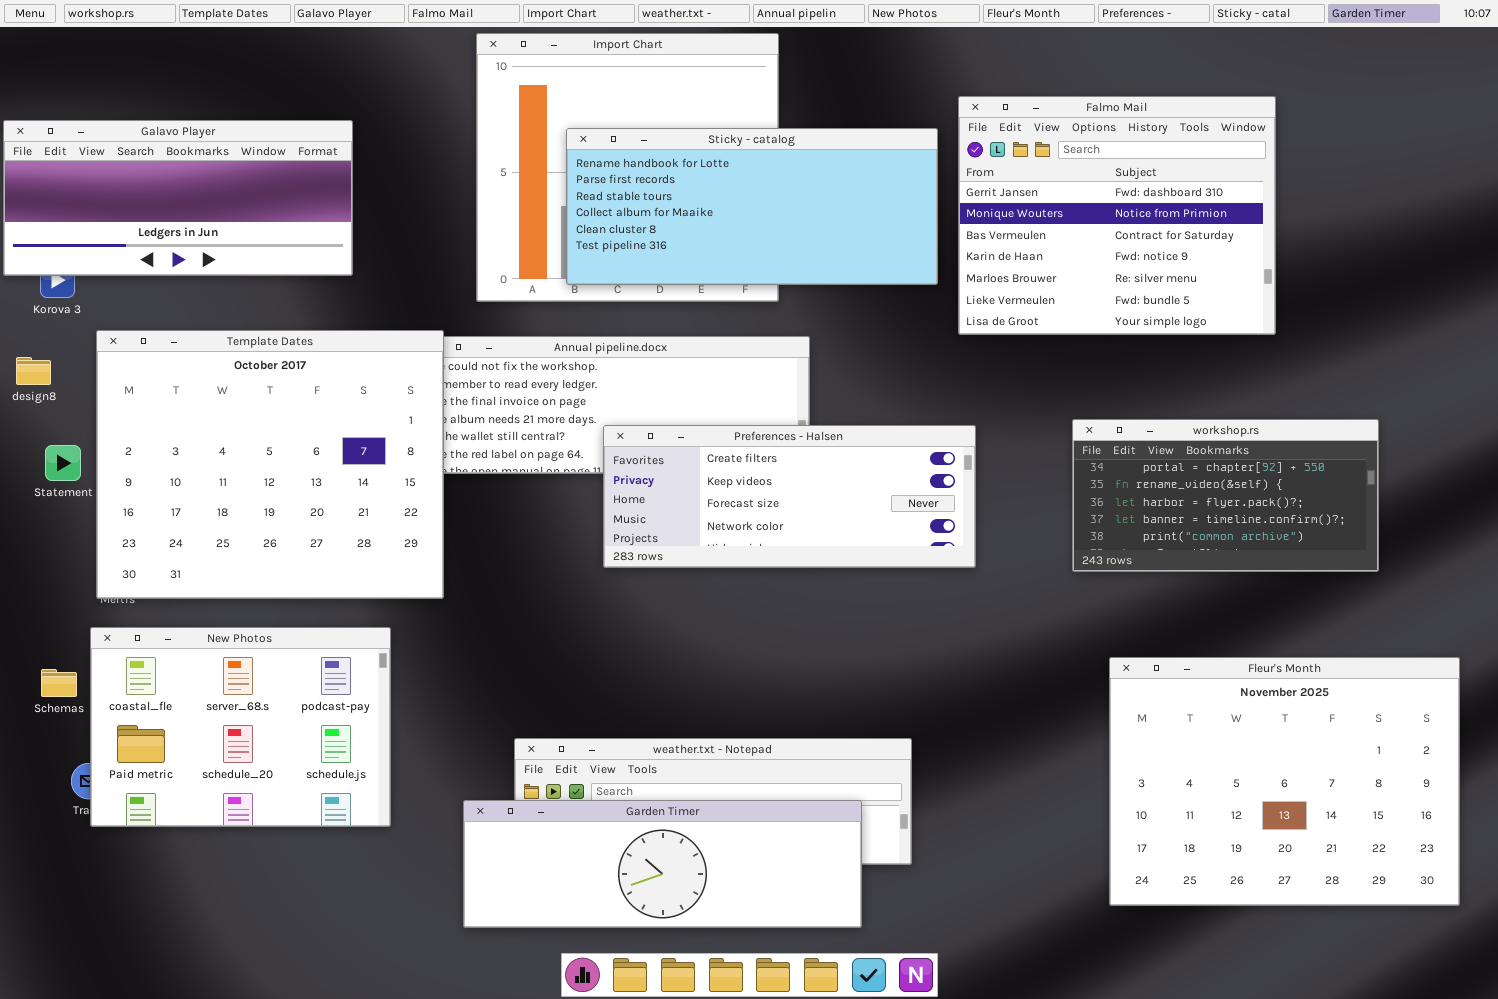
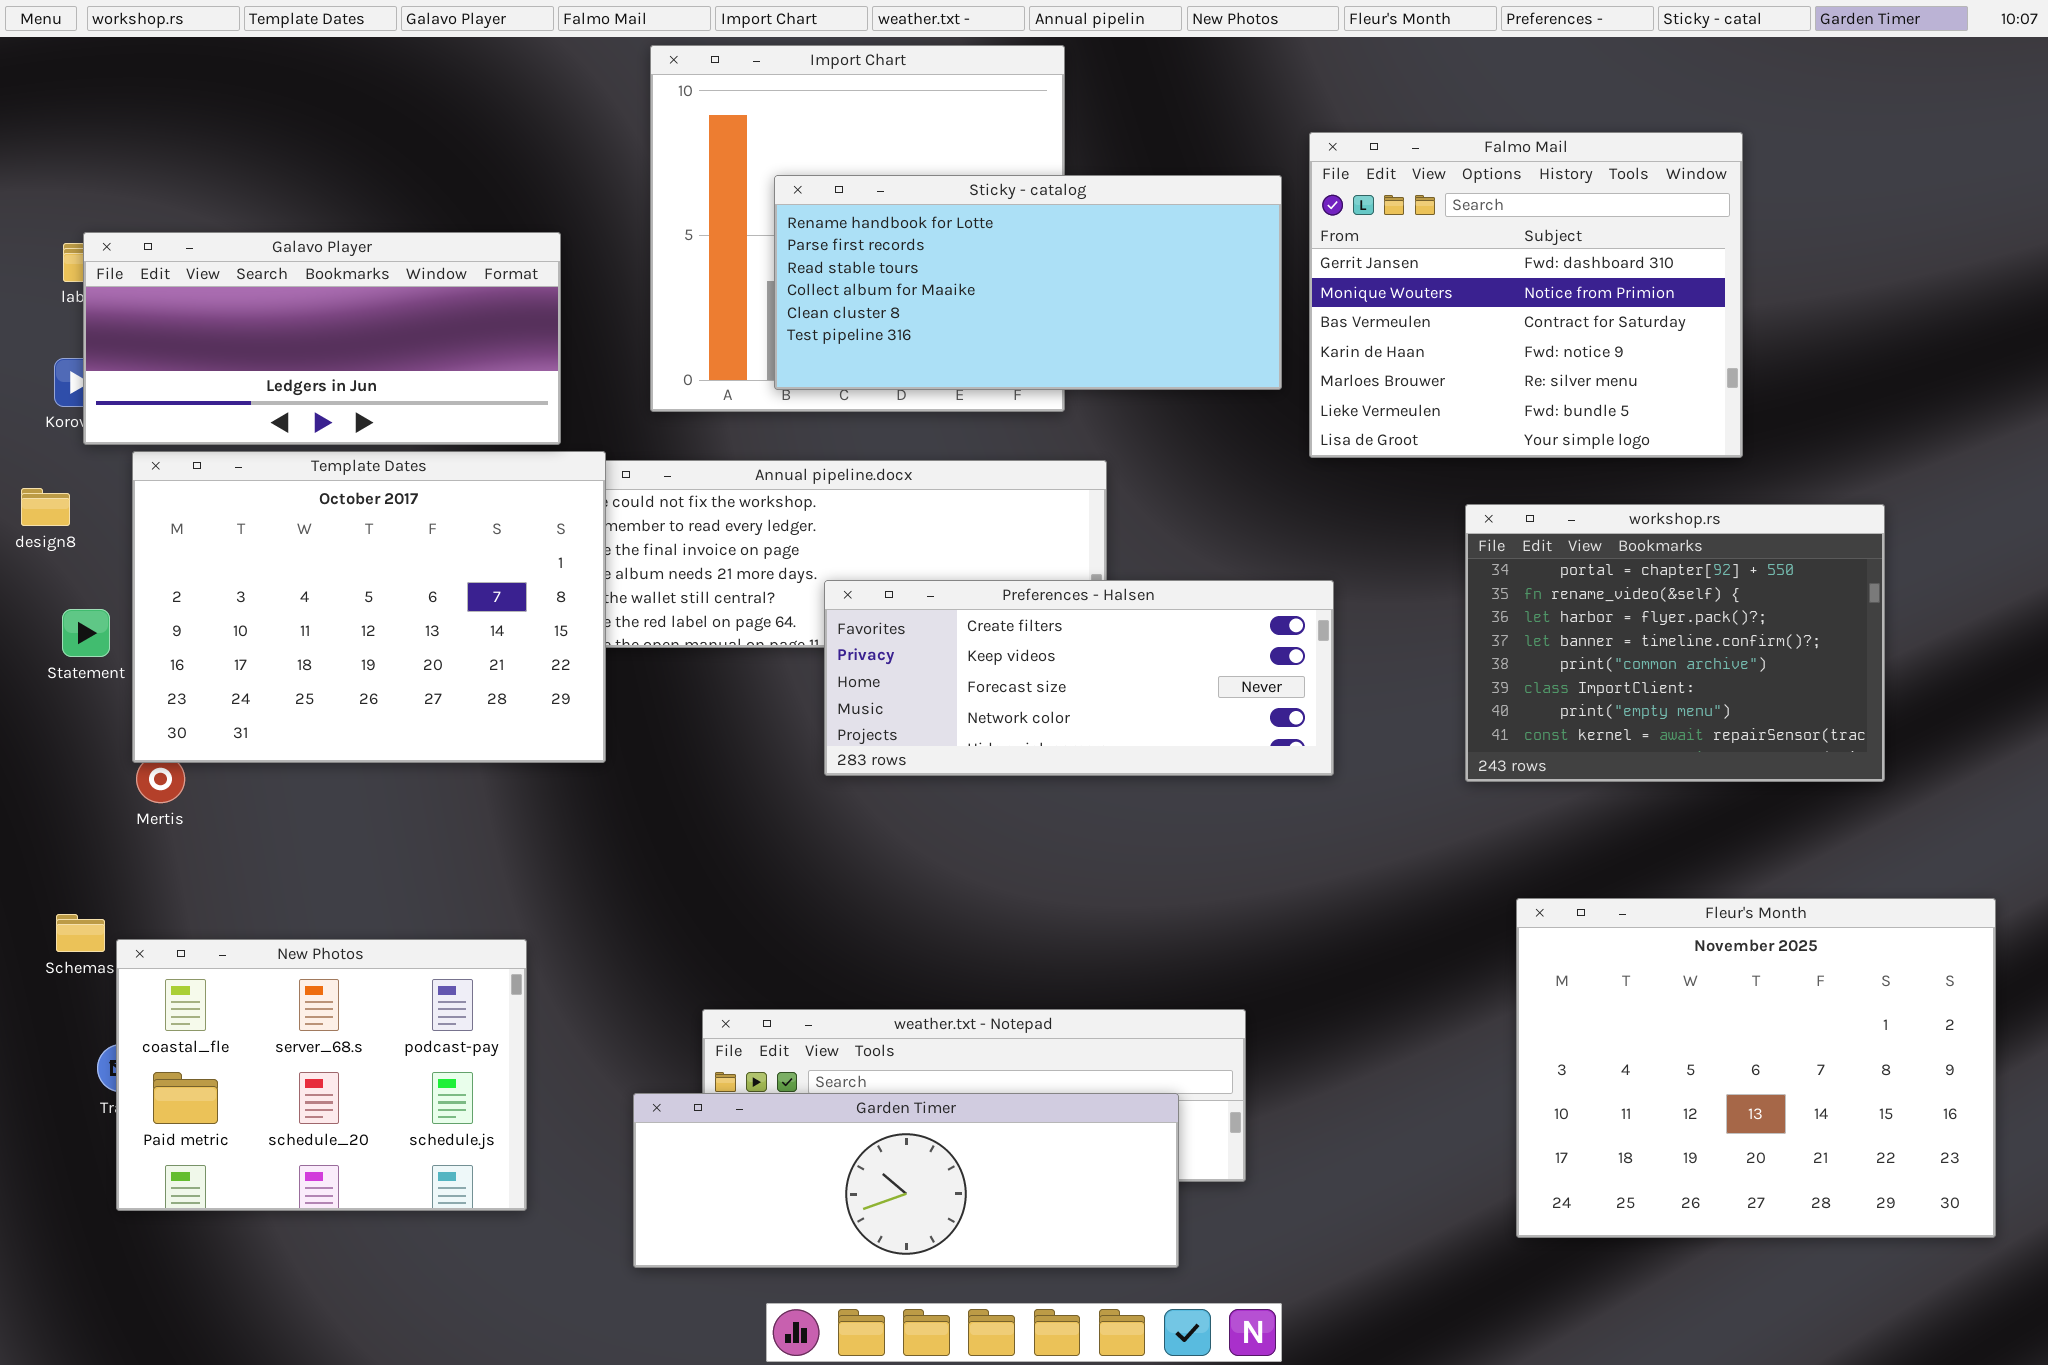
Galavo Player: [3,120,353,276] -> [83,232,561,445], moved
Template Dates: [96,330,444,599] -> [132,451,606,763], resized
workshop.rs: [1072,419,1379,572] -> [1465,504,1885,782], resized
New Photos: [90,627,391,827] -> [116,939,527,1211], moved

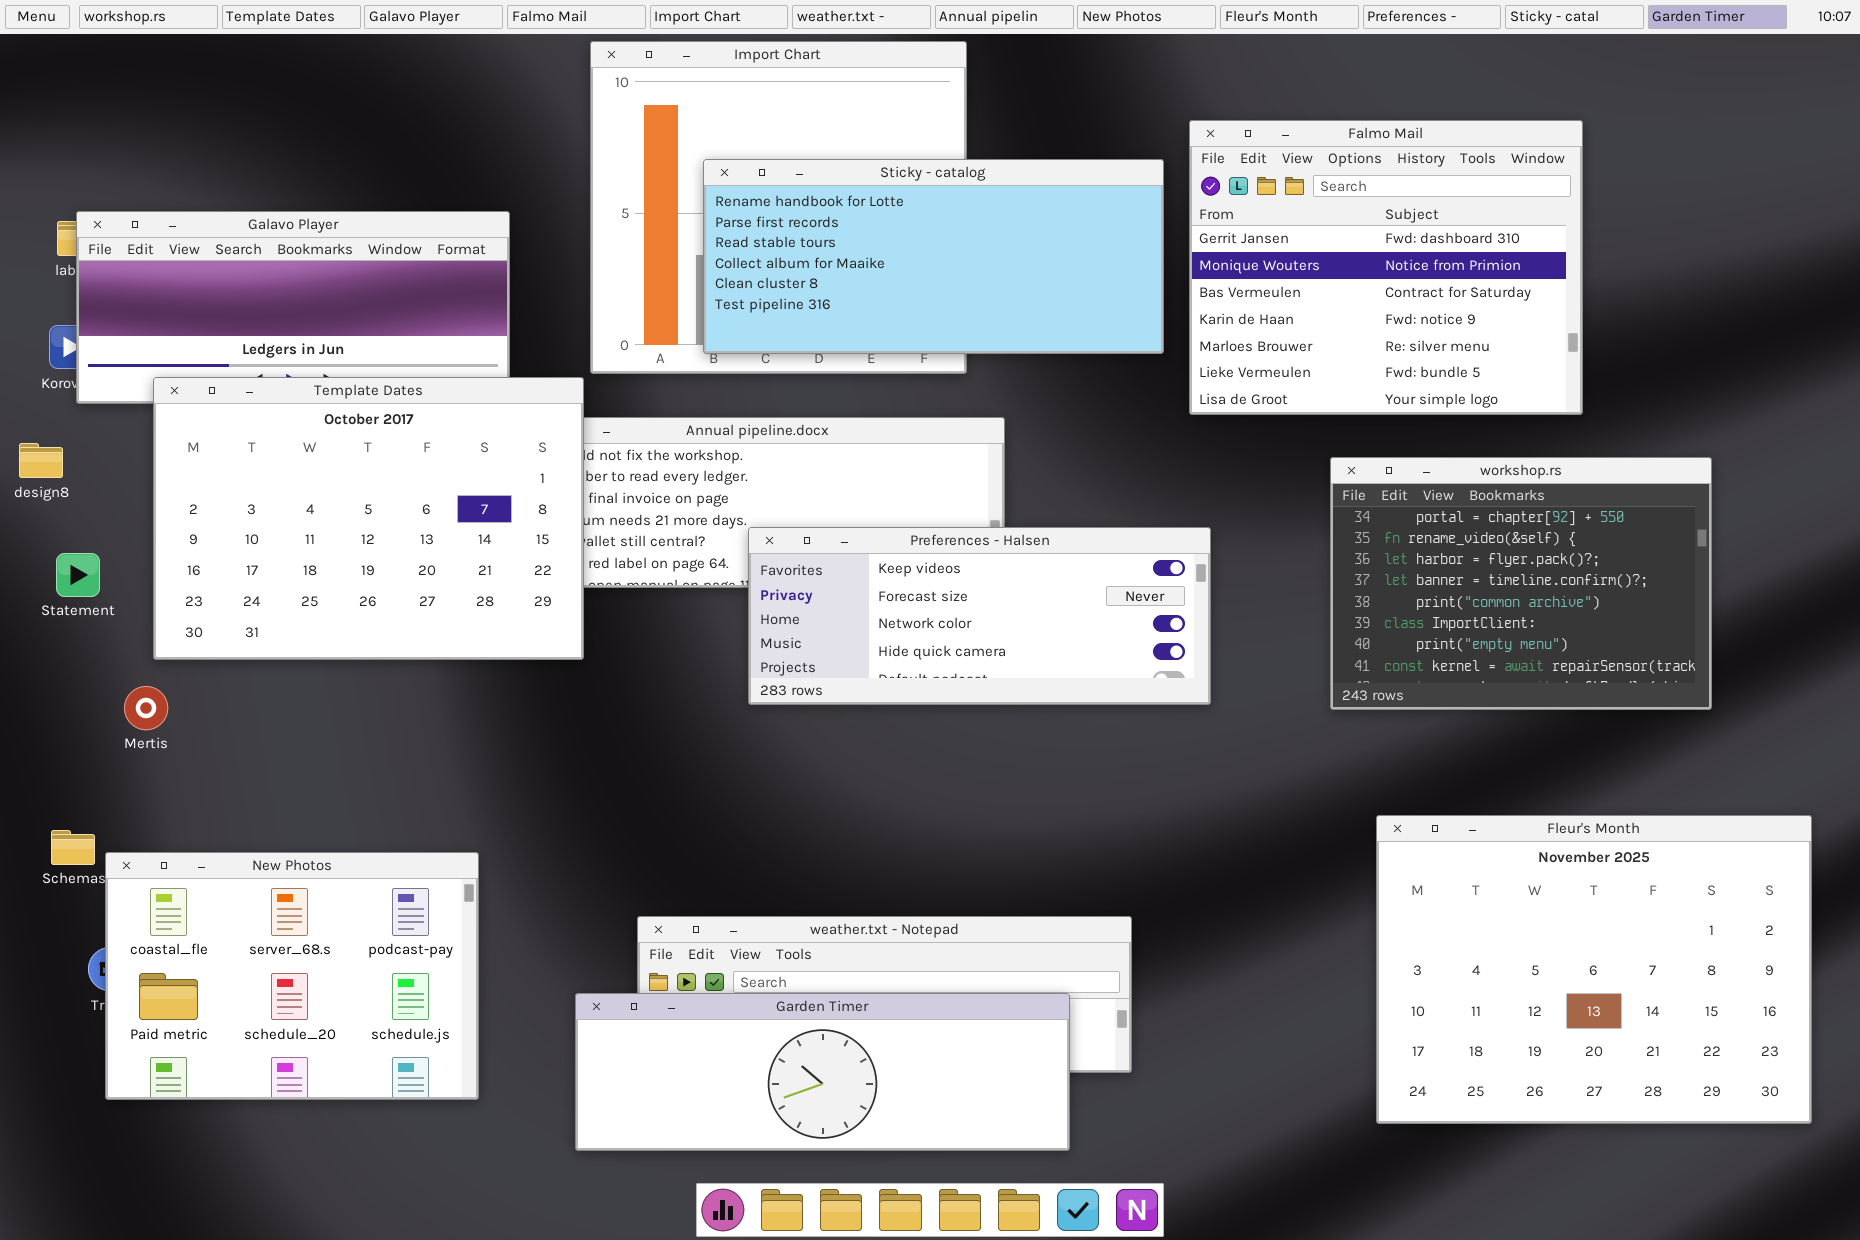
Template Dates: [132,451,606,763] -> [153,377,584,660], moved
Preferences - Halsen: [824,580,1334,776] -> [748,527,1211,705], scrolled down 1 row

